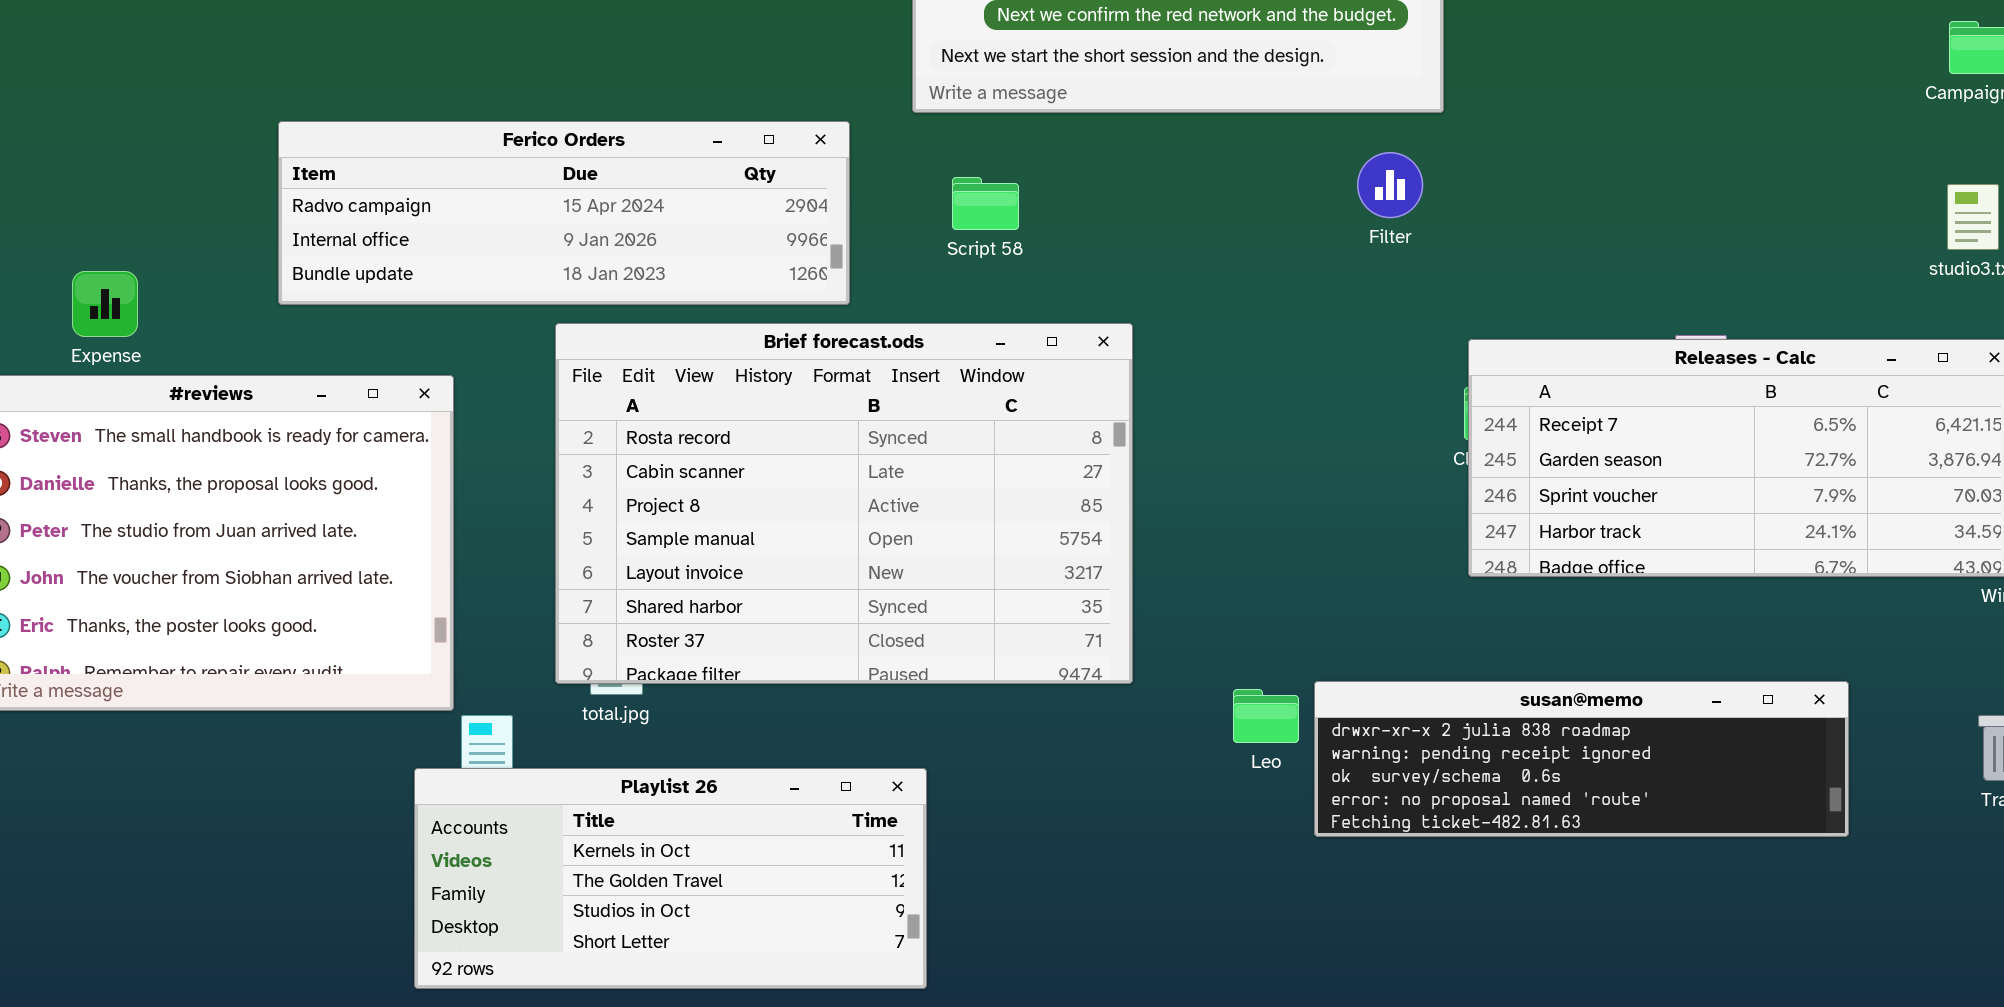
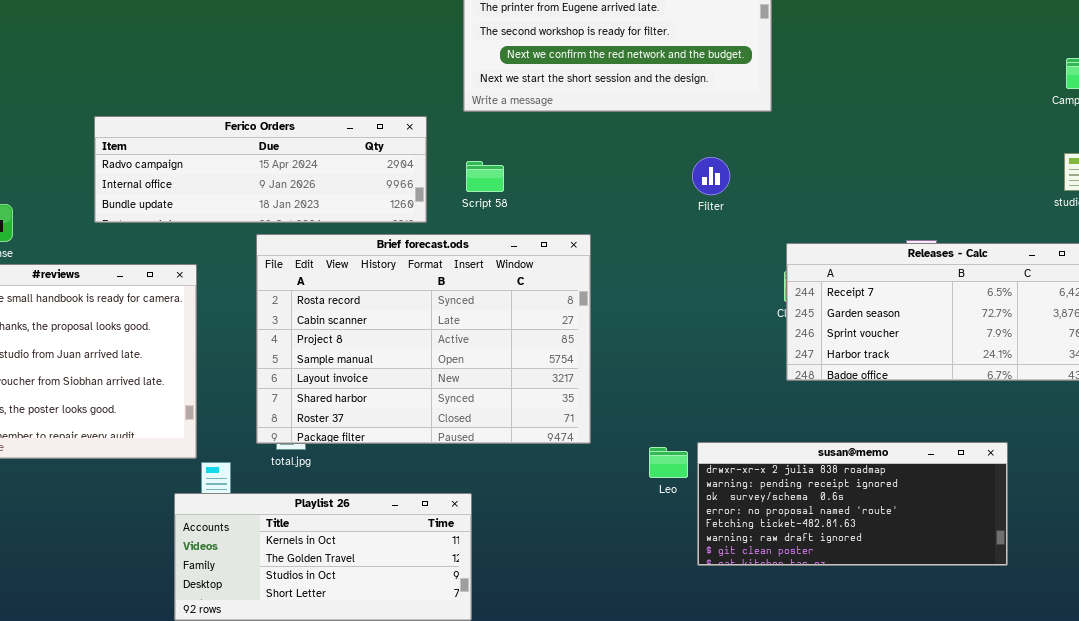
Filter: [1357,152,1423,218] -> [692,157,730,195], moved
Script 58: [952,177,1019,230] -> [466,161,504,192], moved
susan@memo: [1314,681,1849,837] -> [697,442,1008,566], resized

